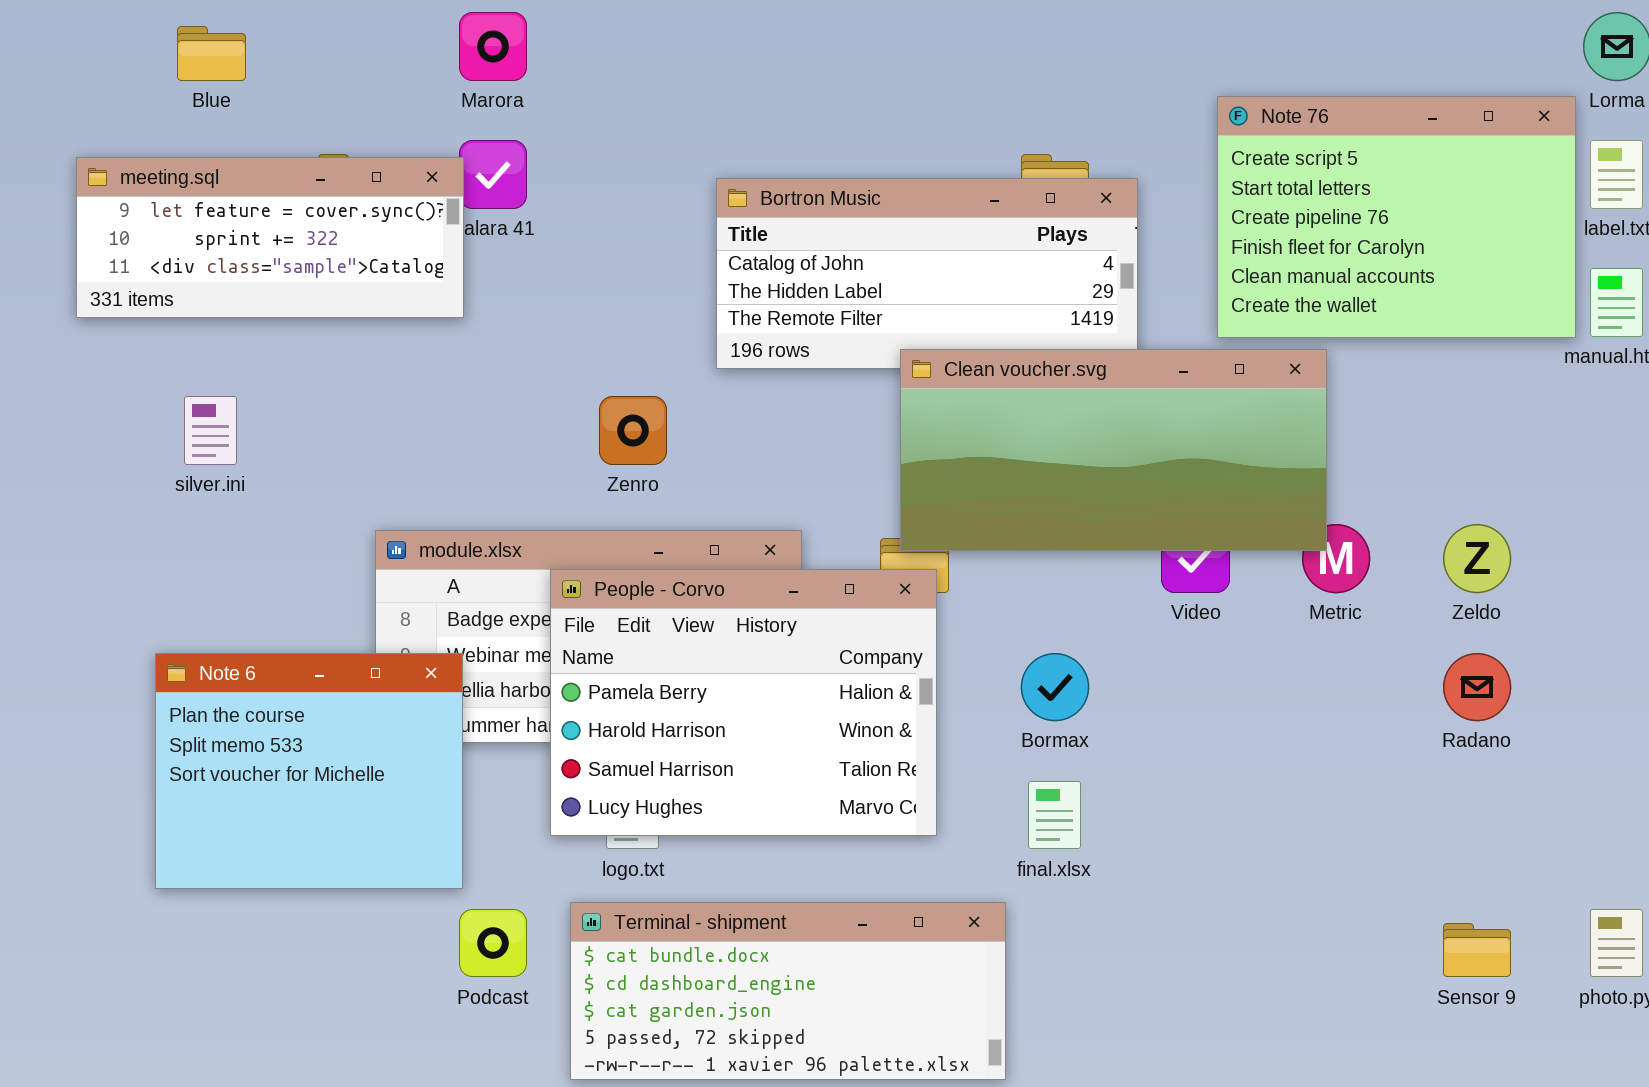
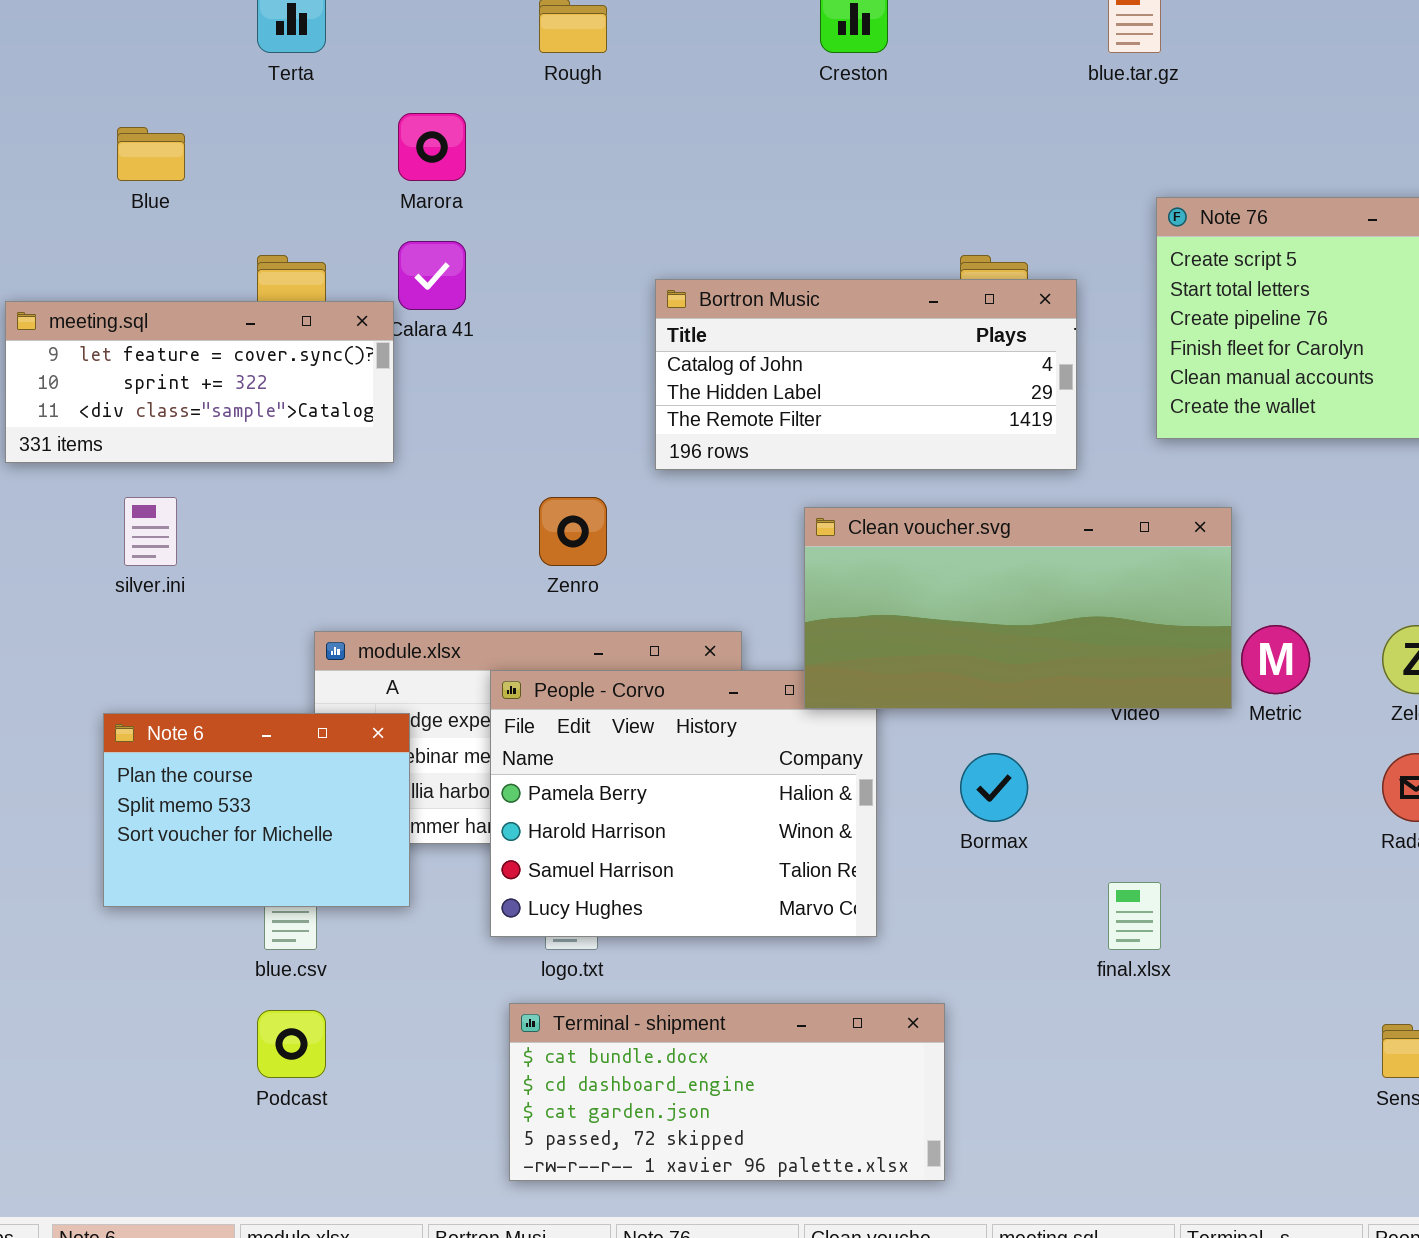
meeting.sql: [76,157,464,318] -> [5,301,394,463], moved
Clean voucher.svg: [900,349,1327,551] -> [804,507,1232,709], moved
Note 6: [155,653,463,889] -> [103,713,410,907], moved, resized
final.xlsx: [1028,781,1081,849] -> [1108,882,1161,950], moved
Podcast: [459,909,527,977] -> [257,1010,326,1078], moved

